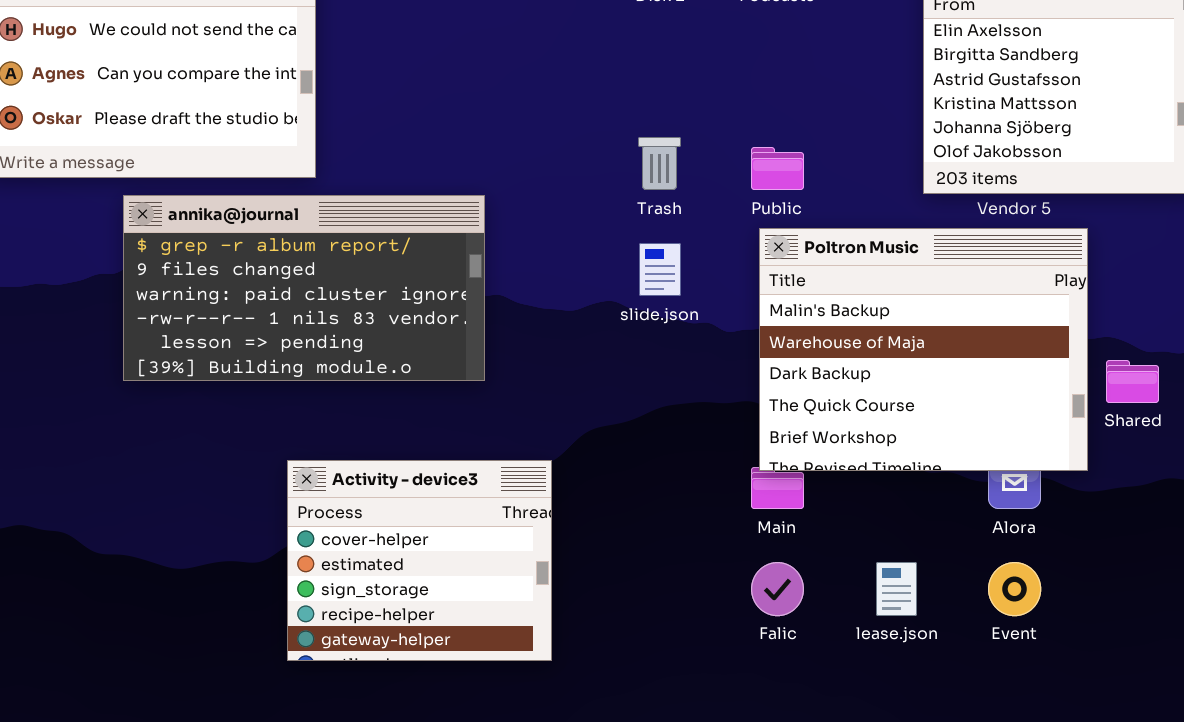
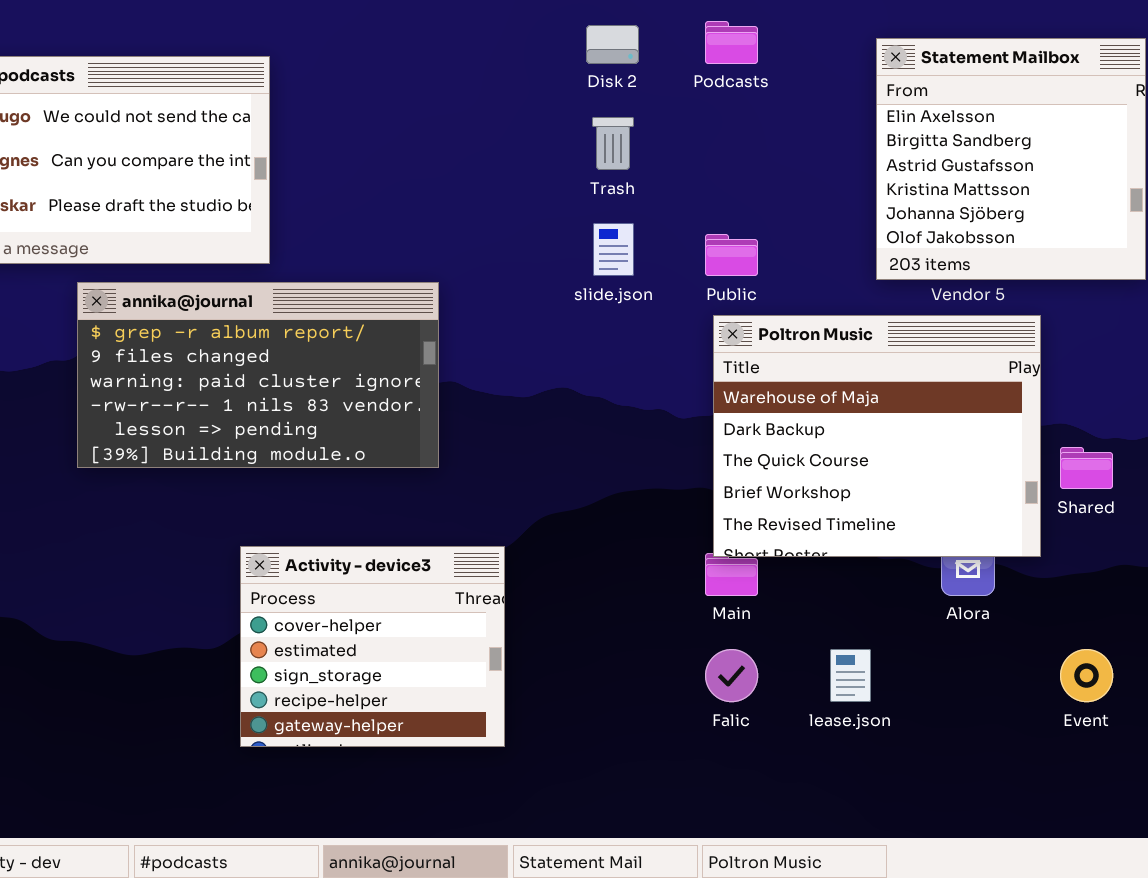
Trash: [638,137,681,190] -> [592,117,634,170], moved
Poltron Music: [759,228,1088,471] -> [713,315,1041,557], scrolled down 1 row
slide.json: [639,243,681,296] -> [593,223,634,276], moved
Event: [988,562,1041,616] -> [1060,649,1113,702], moved

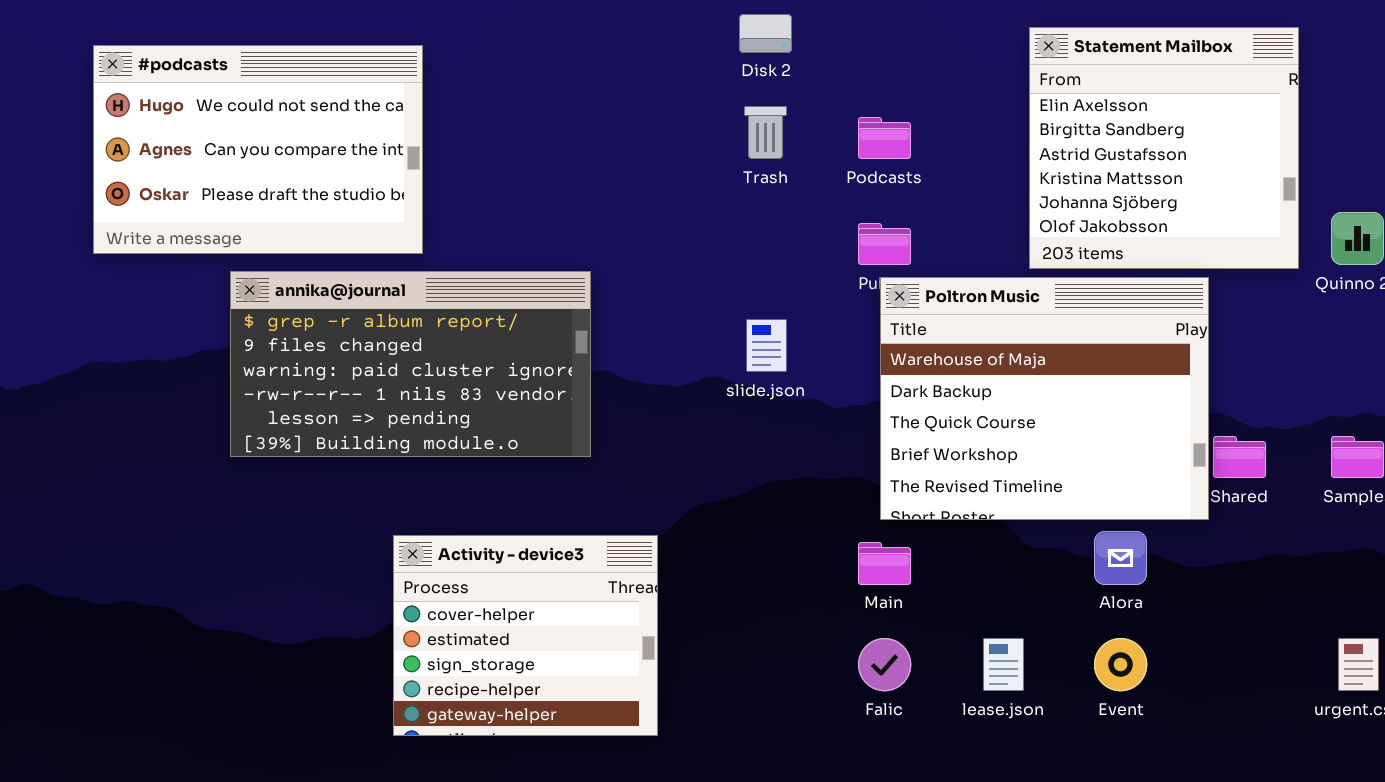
Podcasts: [705,21,758,64] -> [858,117,911,159], moved
slide.json: [593,223,634,276] -> [746,319,787,372], moved
Poltron Music: [713,315,1041,557] -> [880,277,1209,520], moved
Event: [1060,649,1113,702] -> [1094,638,1147,691], moved

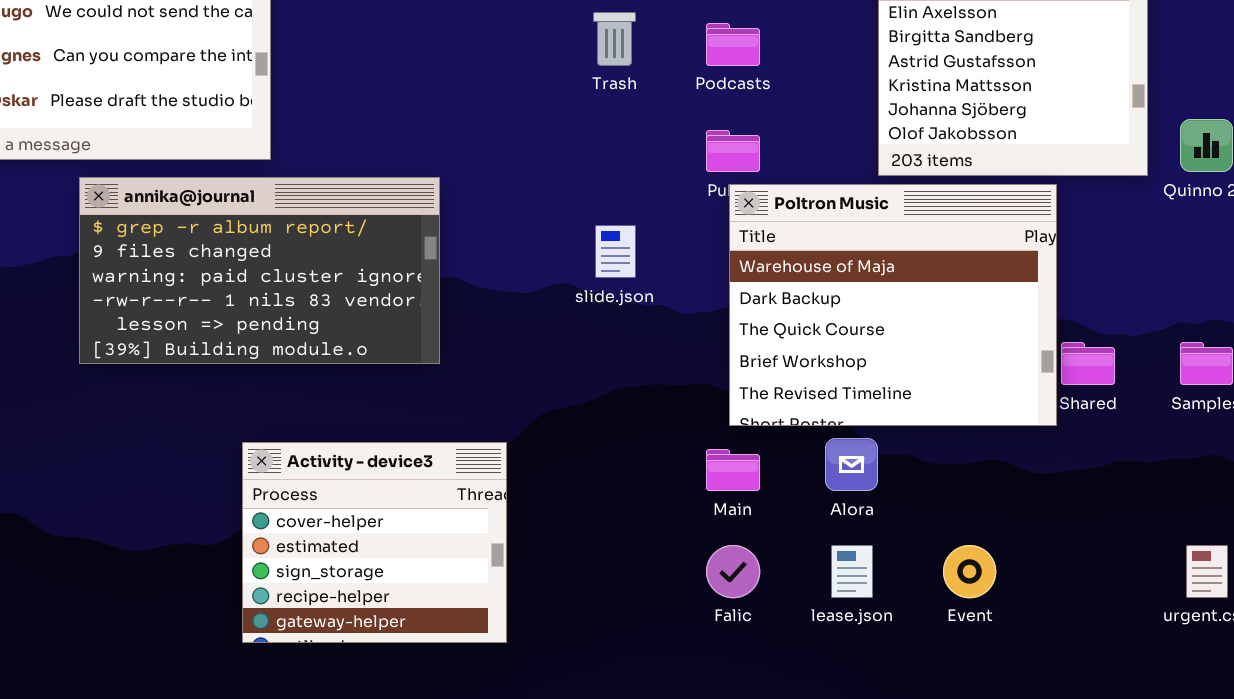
Alora: [1094,531,1147,585] -> [825,438,878,491], moved

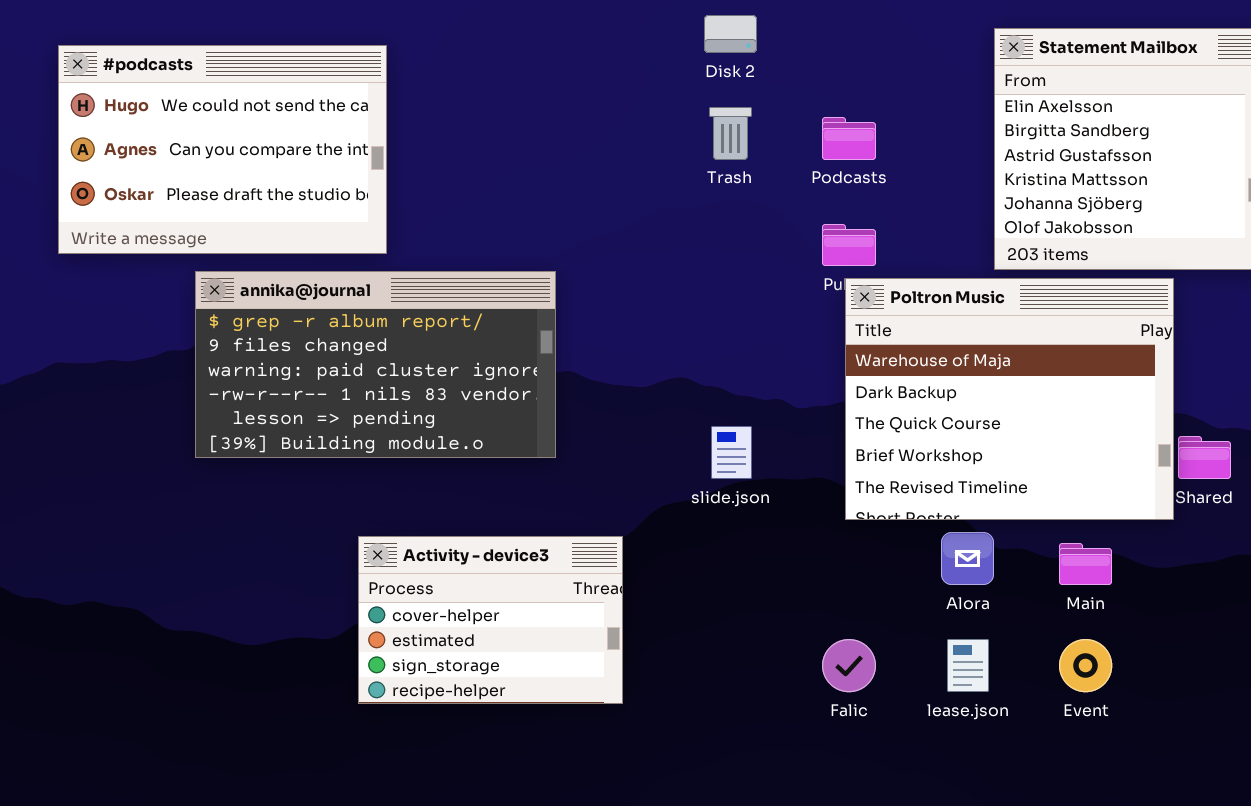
slide.json: [595,225,636,278] -> [711,426,752,479], moved
Activity - device3: [242,442,507,643] -> [358,536,623,704], resized
Main: [706,449,760,491] -> [1059,543,1112,585], moved

